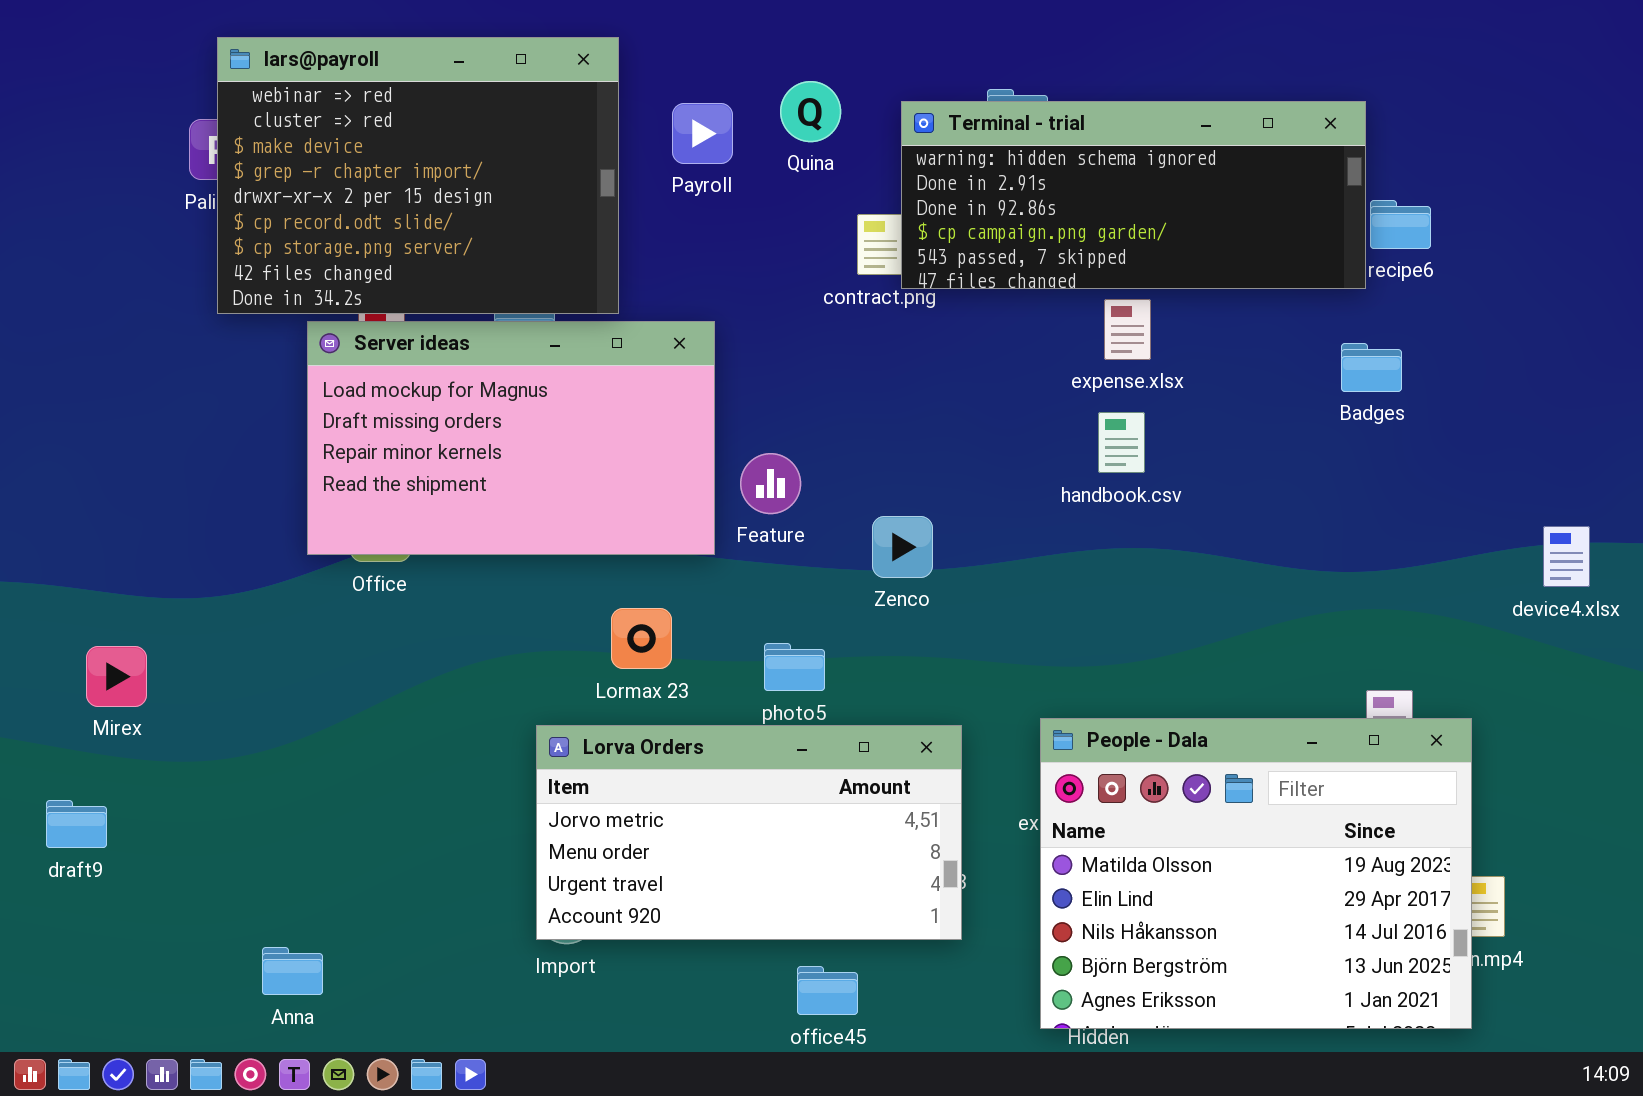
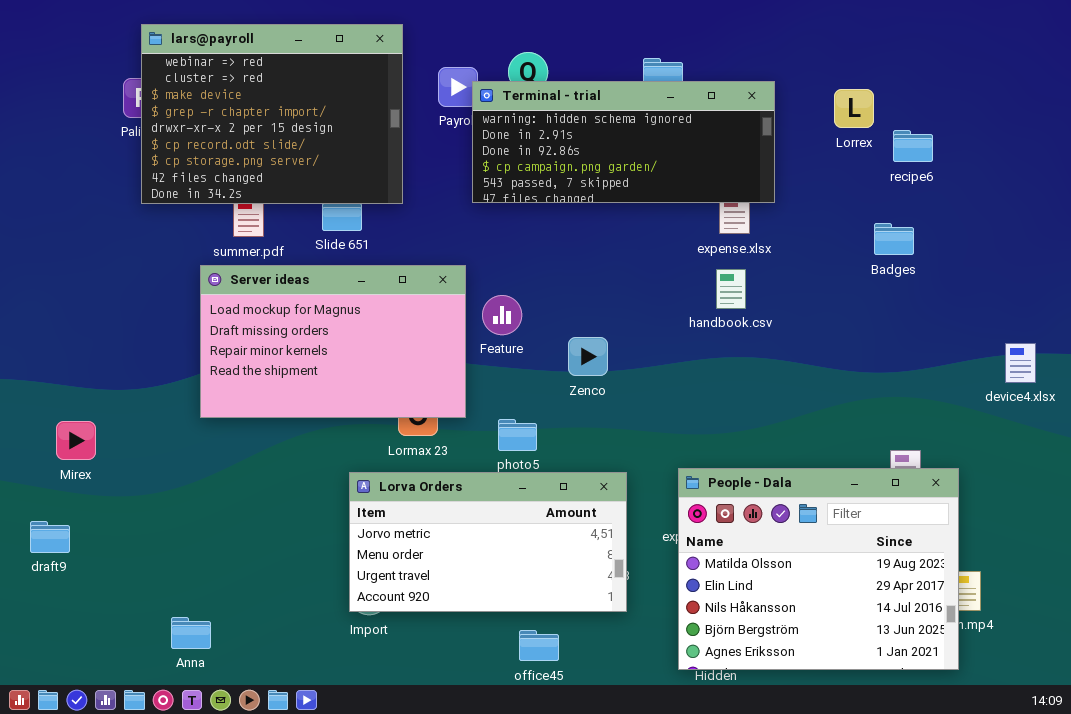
Terminal - trial: [901,101,1366,289] -> [472,81,775,203], moved
Server ideas: [307,321,715,555] -> [200,265,466,418], moved

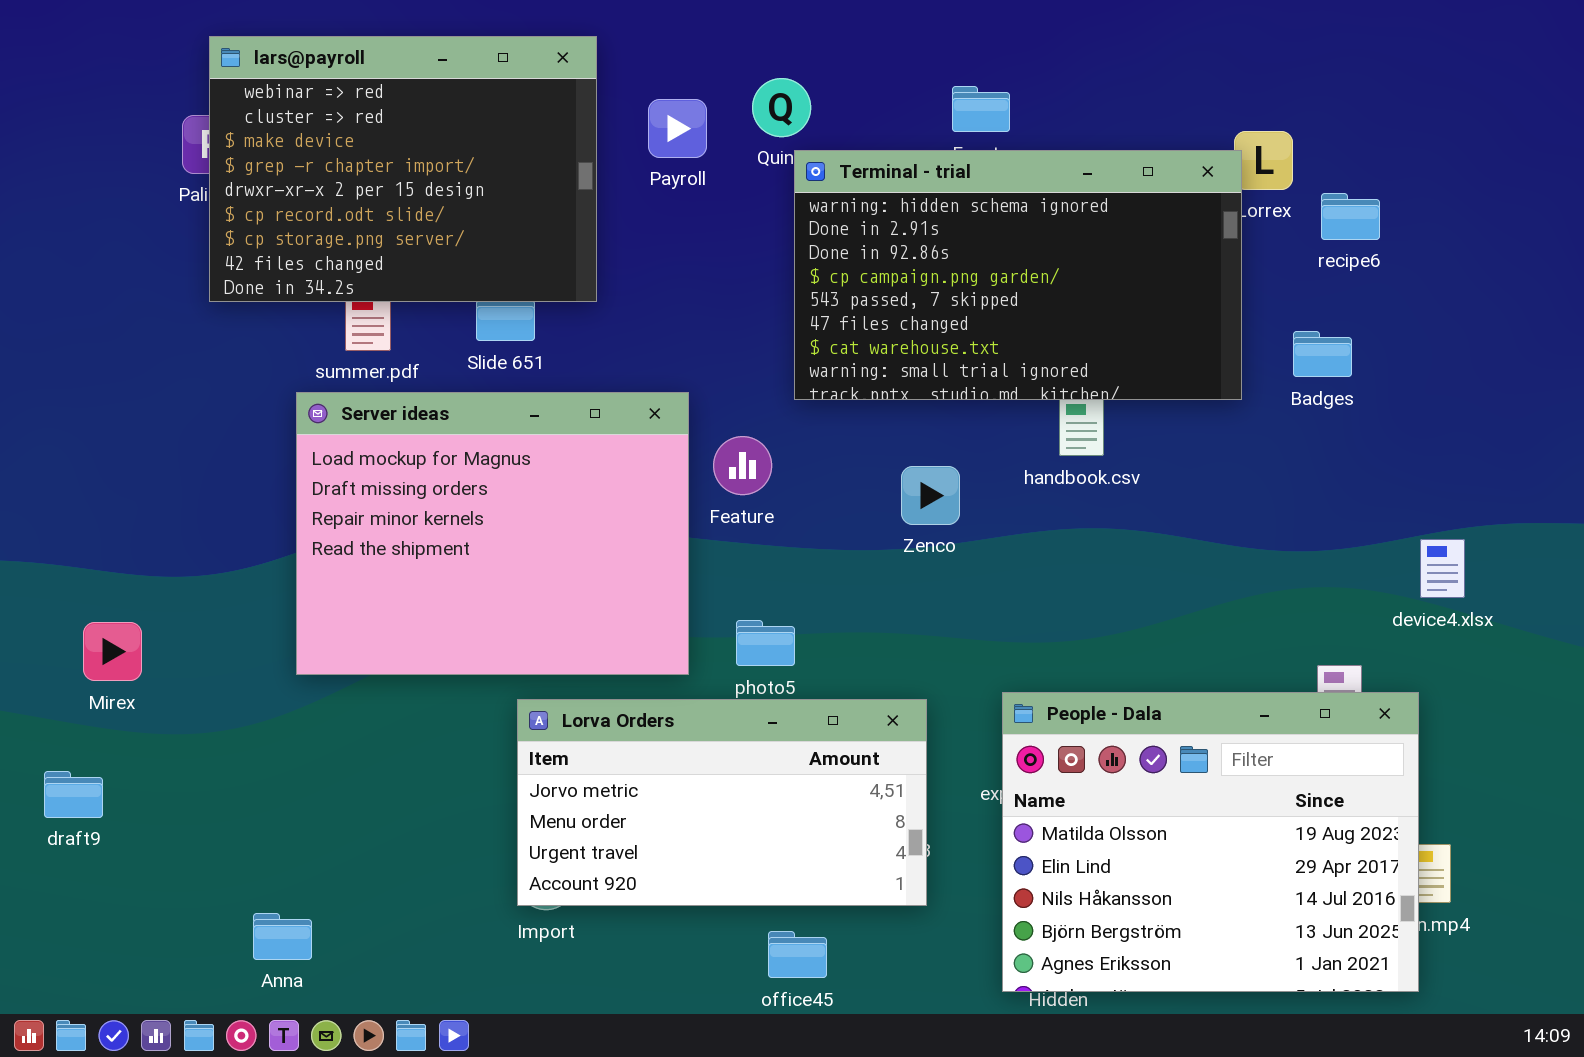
Terminal - trial: [472,81,775,203] -> [794,150,1242,400], moved, resized
Server ideas: [200,265,466,418] -> [296,392,689,675], resized
Zenco: [568,337,608,376] -> [901,466,960,525], moved
device4.xlsx: [1005,343,1036,383] -> [1420,539,1465,598], moved

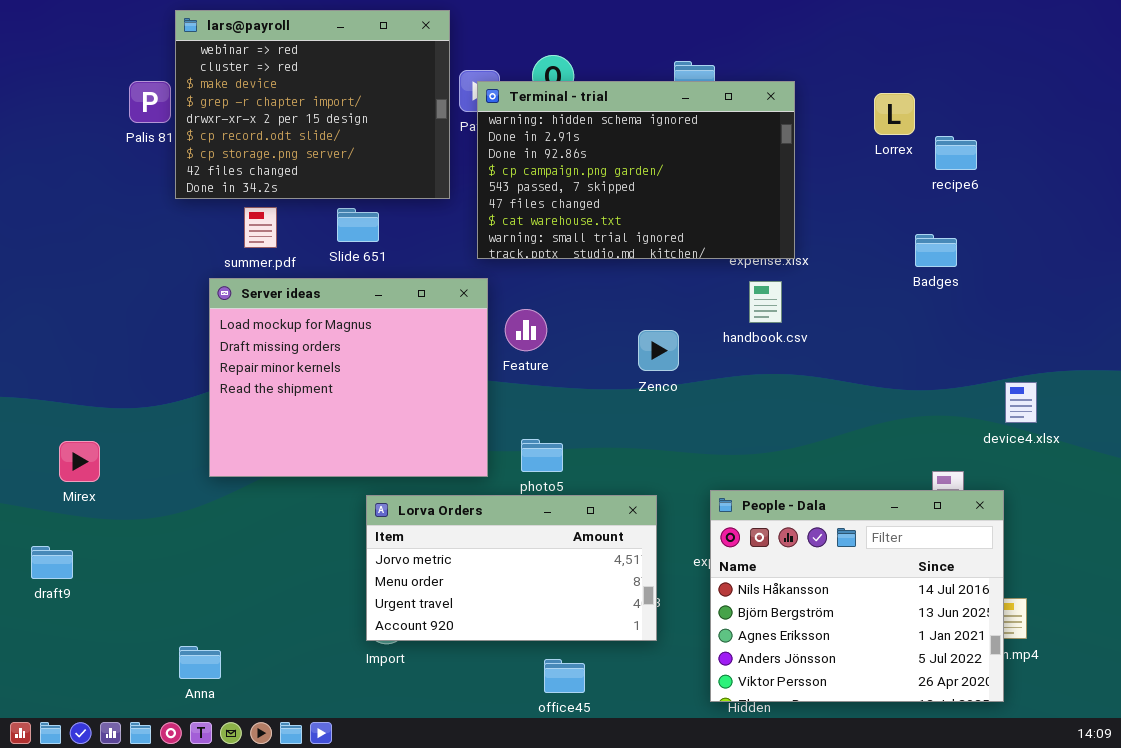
lars@payroll: [209,36,597,302] -> [175,10,450,199], moved
Terminal - trial: [794,150,1242,400] -> [477,81,795,259], moved
People - Dala: [1002,692,1419,992] -> [710,490,1004,702], scrolled down 2 rows

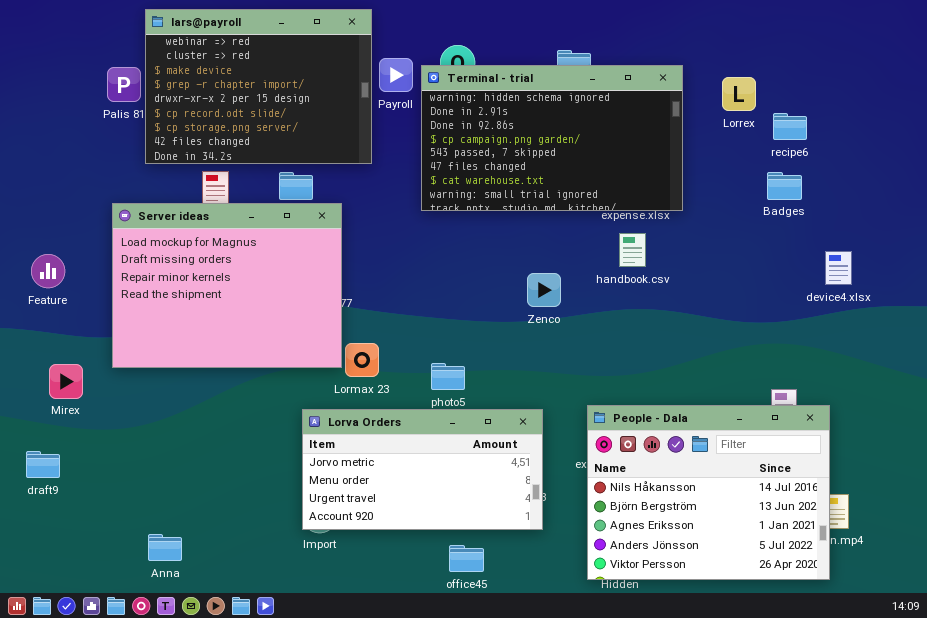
Terminal - trial: [477,81,795,259] -> [421,65,683,211], moved
Badges: [915,234,957,267] -> [767,172,802,200], moved
Server ideas: [209,278,488,477] -> [112,203,342,368], moved
Feature: [505,309,547,351] -> [31,254,65,288], moved
device4.xlsx: [1005,382,1037,423] -> [825,251,852,285], moved

